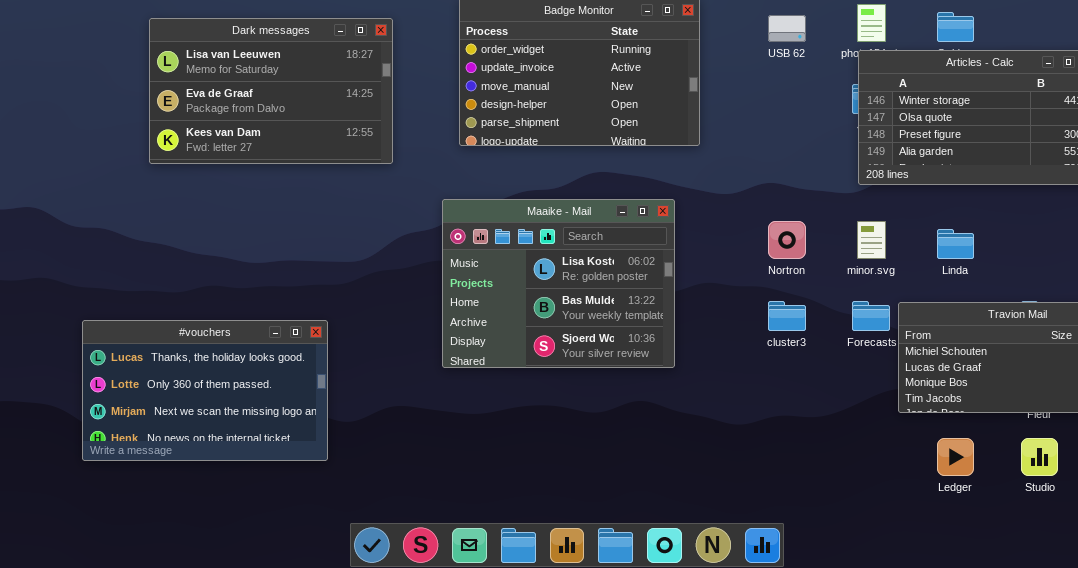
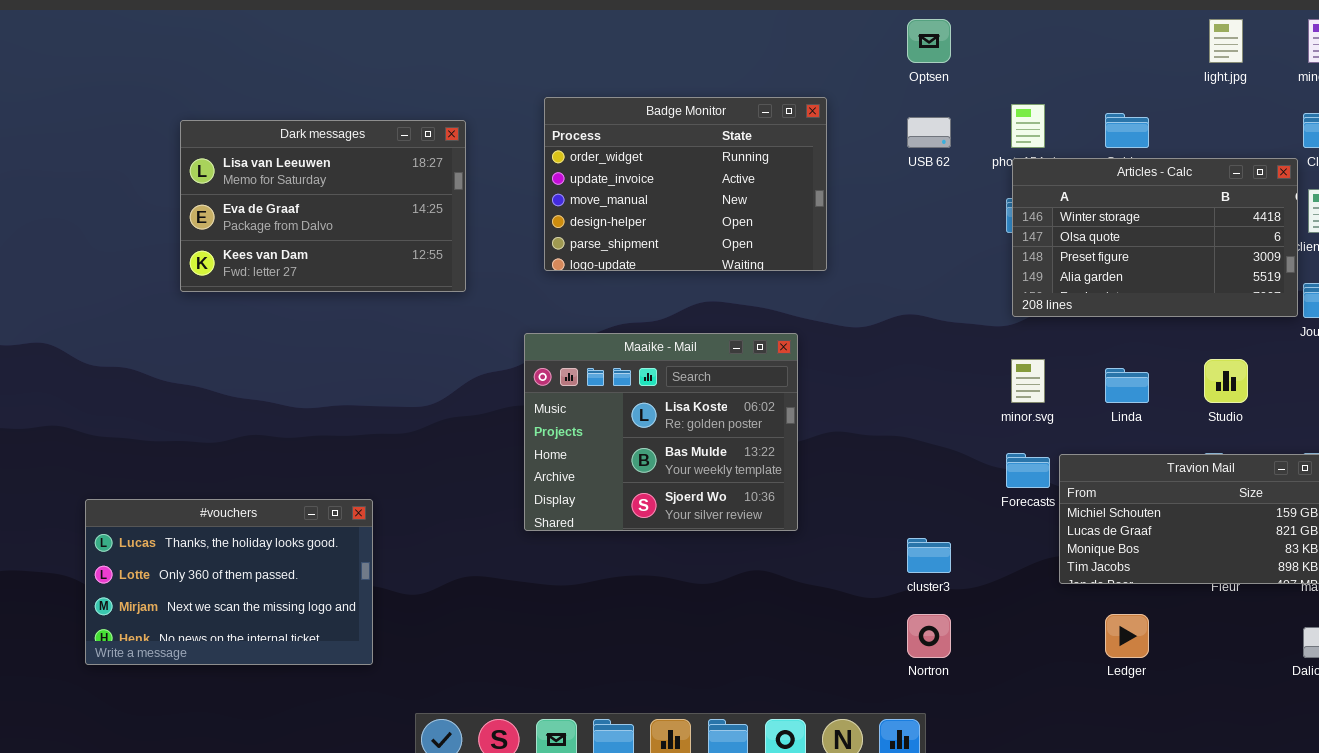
Nortron: [768,221,806,259] -> [907,614,951,658], moved
cluster3: [768,301,806,331] -> [907,538,951,573], moved
#vouchers: [82,320,328,461] -> [85,499,373,665], moved
Studio: [1021,438,1058,476] -> [1204,359,1248,403], moved

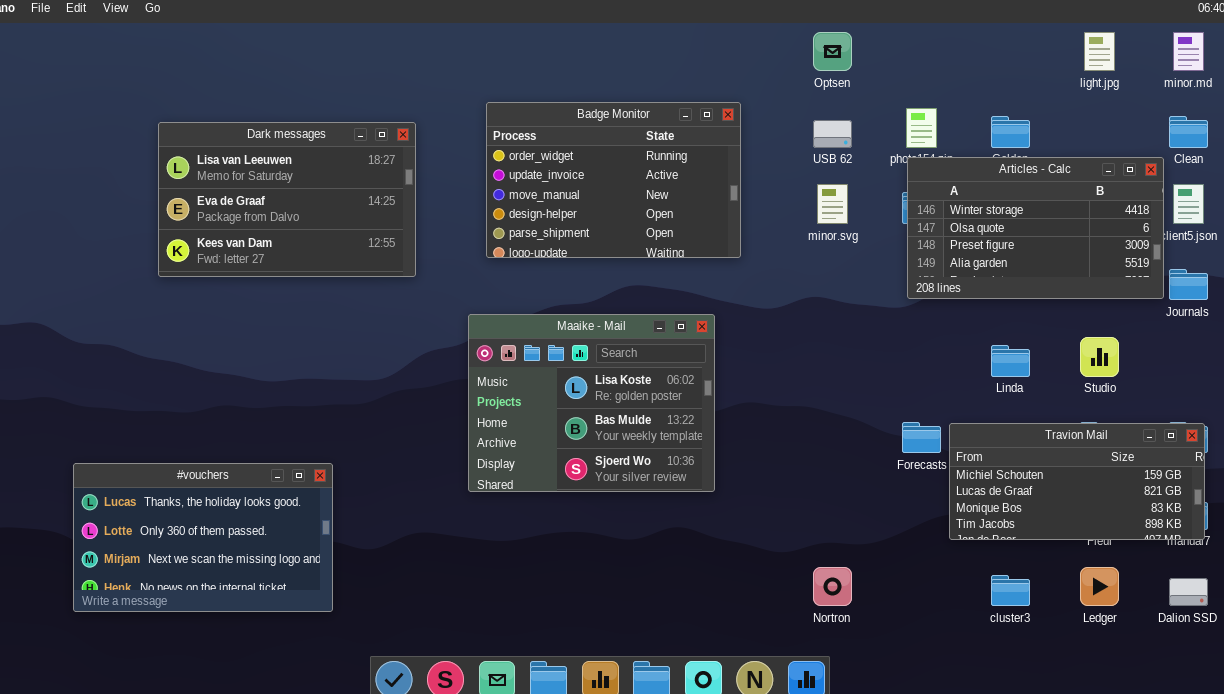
minor.svg: [1011,359,1045,403] -> [817,184,848,224], moved
cluster3: [907,538,951,573] -> [991,575,1030,606], moved
Ledger: [1105,614,1149,658] -> [1080,567,1119,606], moved

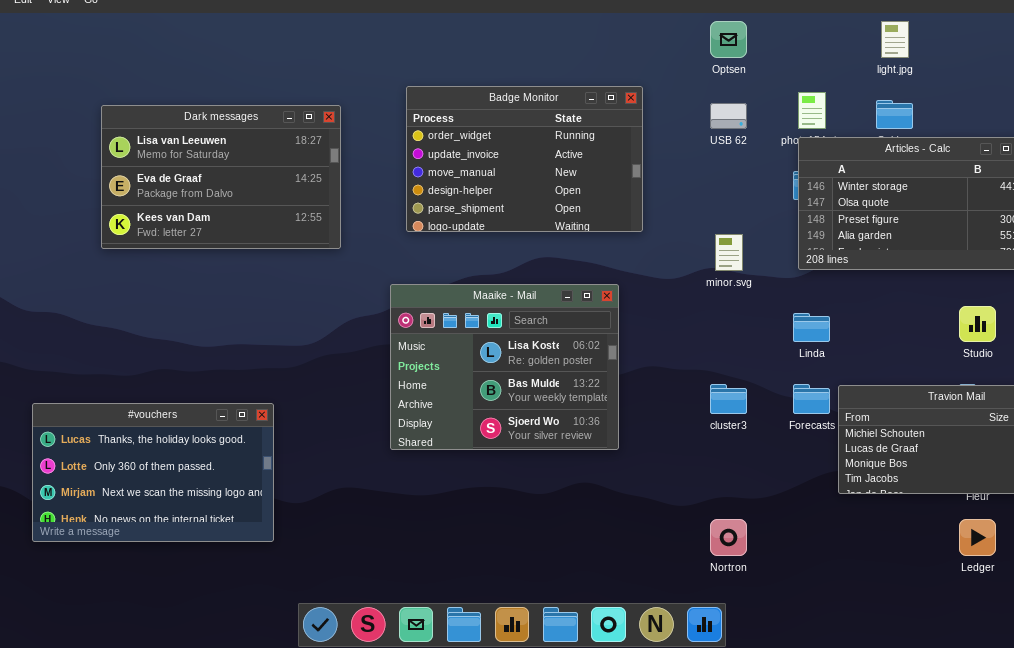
light.jpg: [1084,32,1115,71] -> [881,21,909,58], moved
minor.svg: [817,184,848,224] -> [715,234,743,271], moved
Linda: [991,345,1030,377] -> [793,313,830,342], moved
#vouchers: [73,463,333,612] -> [32,403,274,542], moved
cluster3: [991,575,1030,606] -> [710,384,747,414], moved

